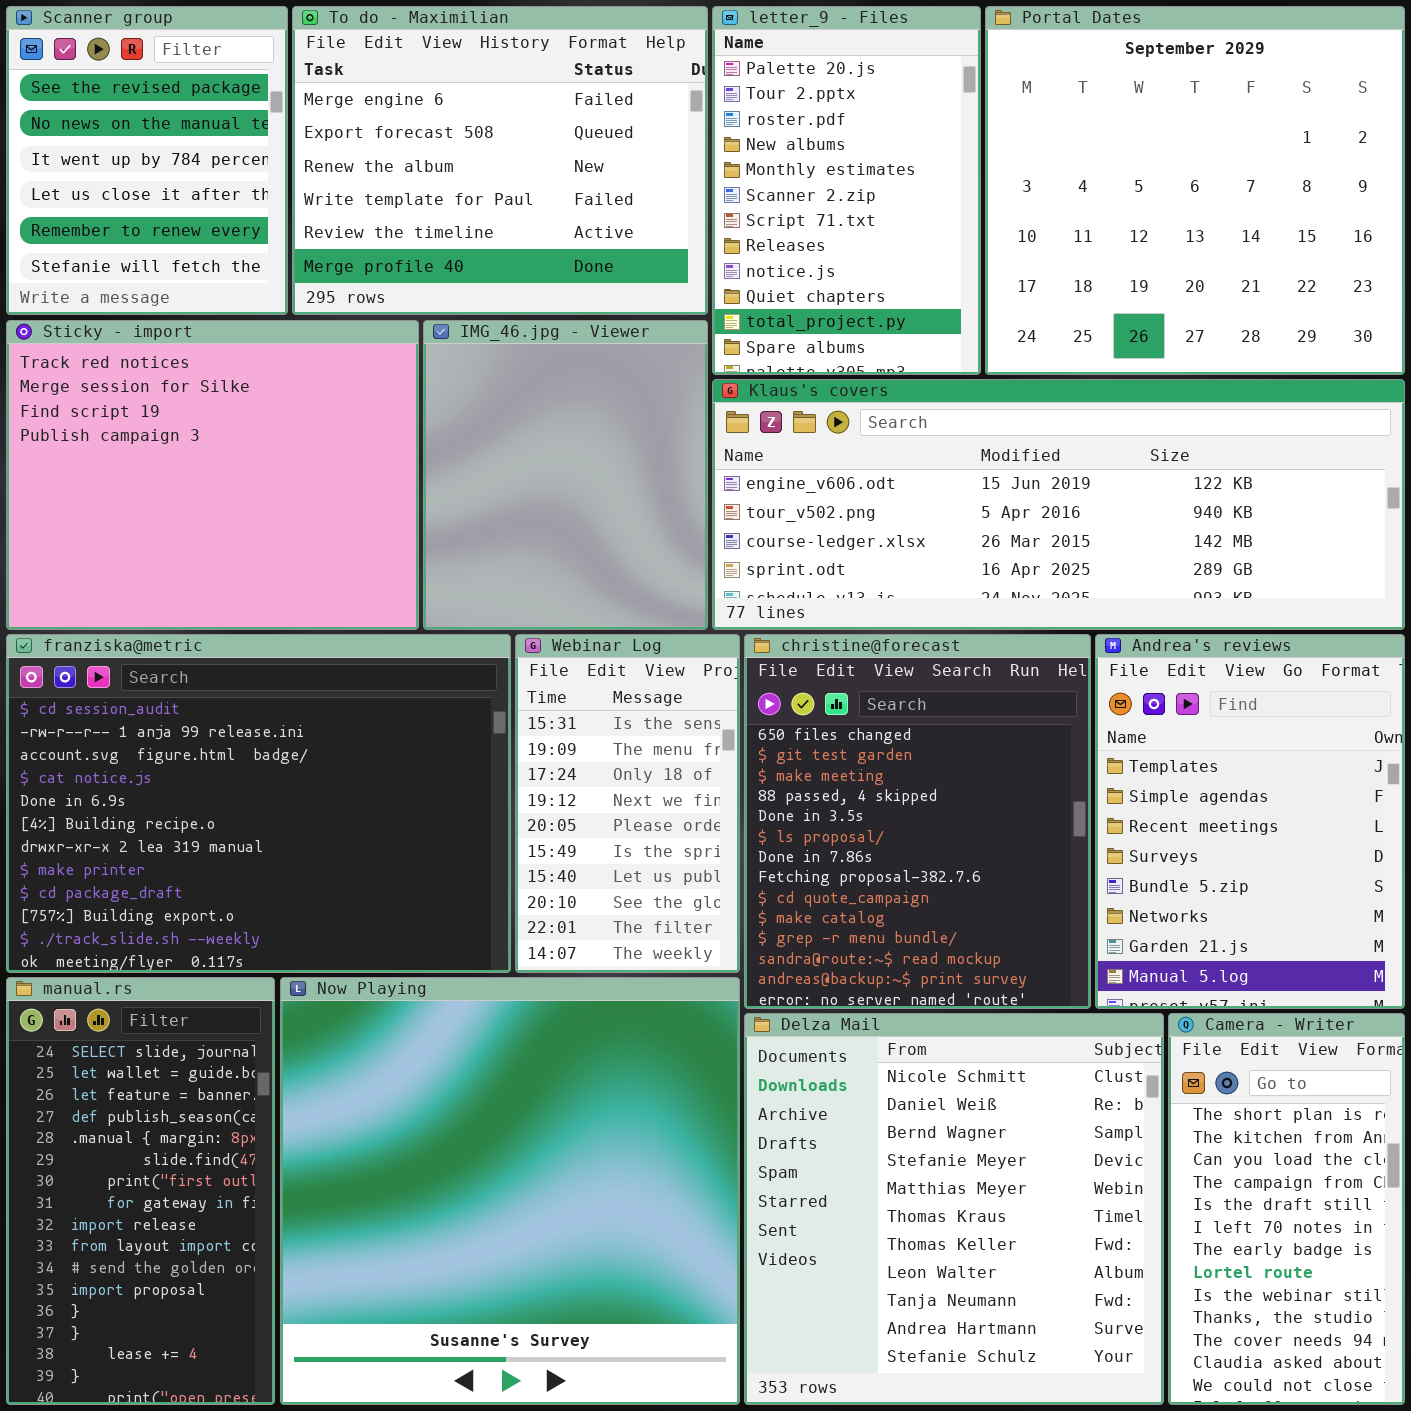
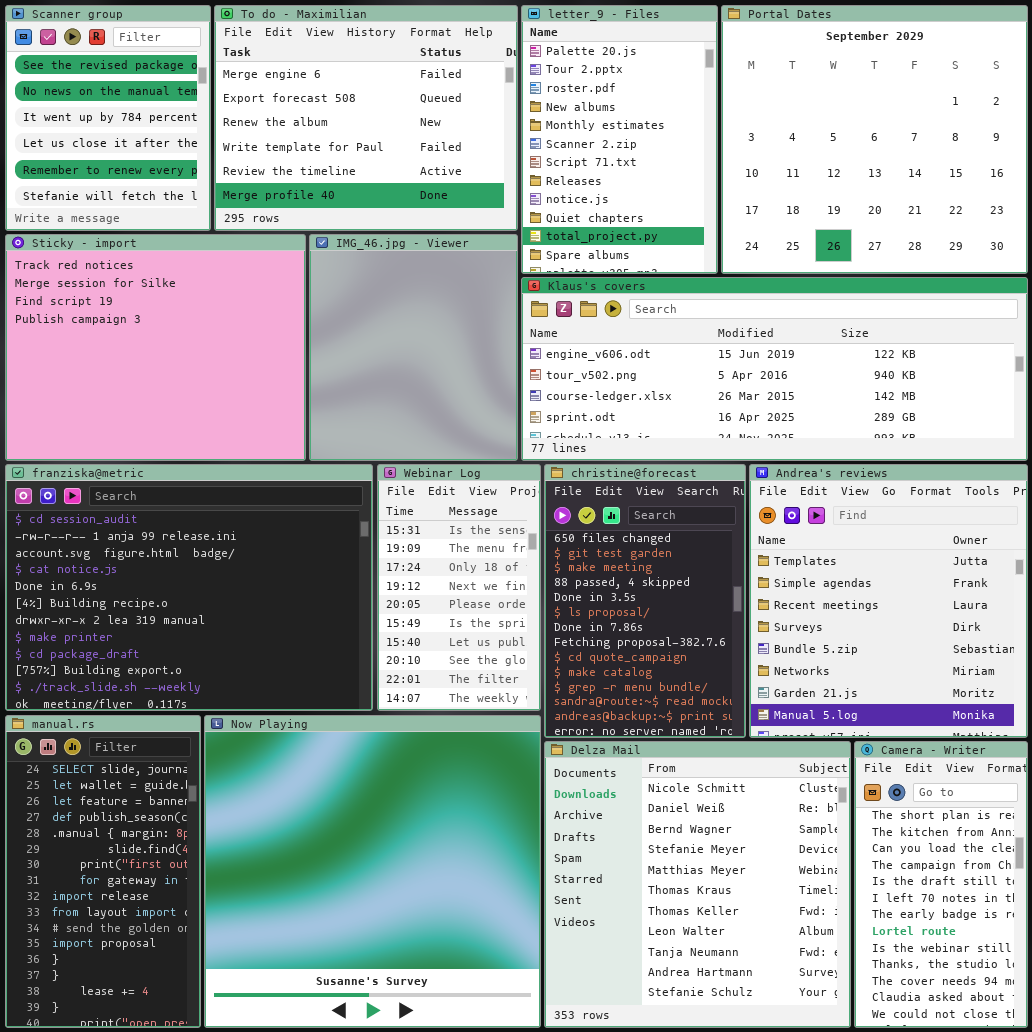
christine@forecast: [744,634,1091,1009] -> [544,464,746,738], resized
Andrea's reviews: [1095,634,1405,1009] -> [749,464,1028,738], resized

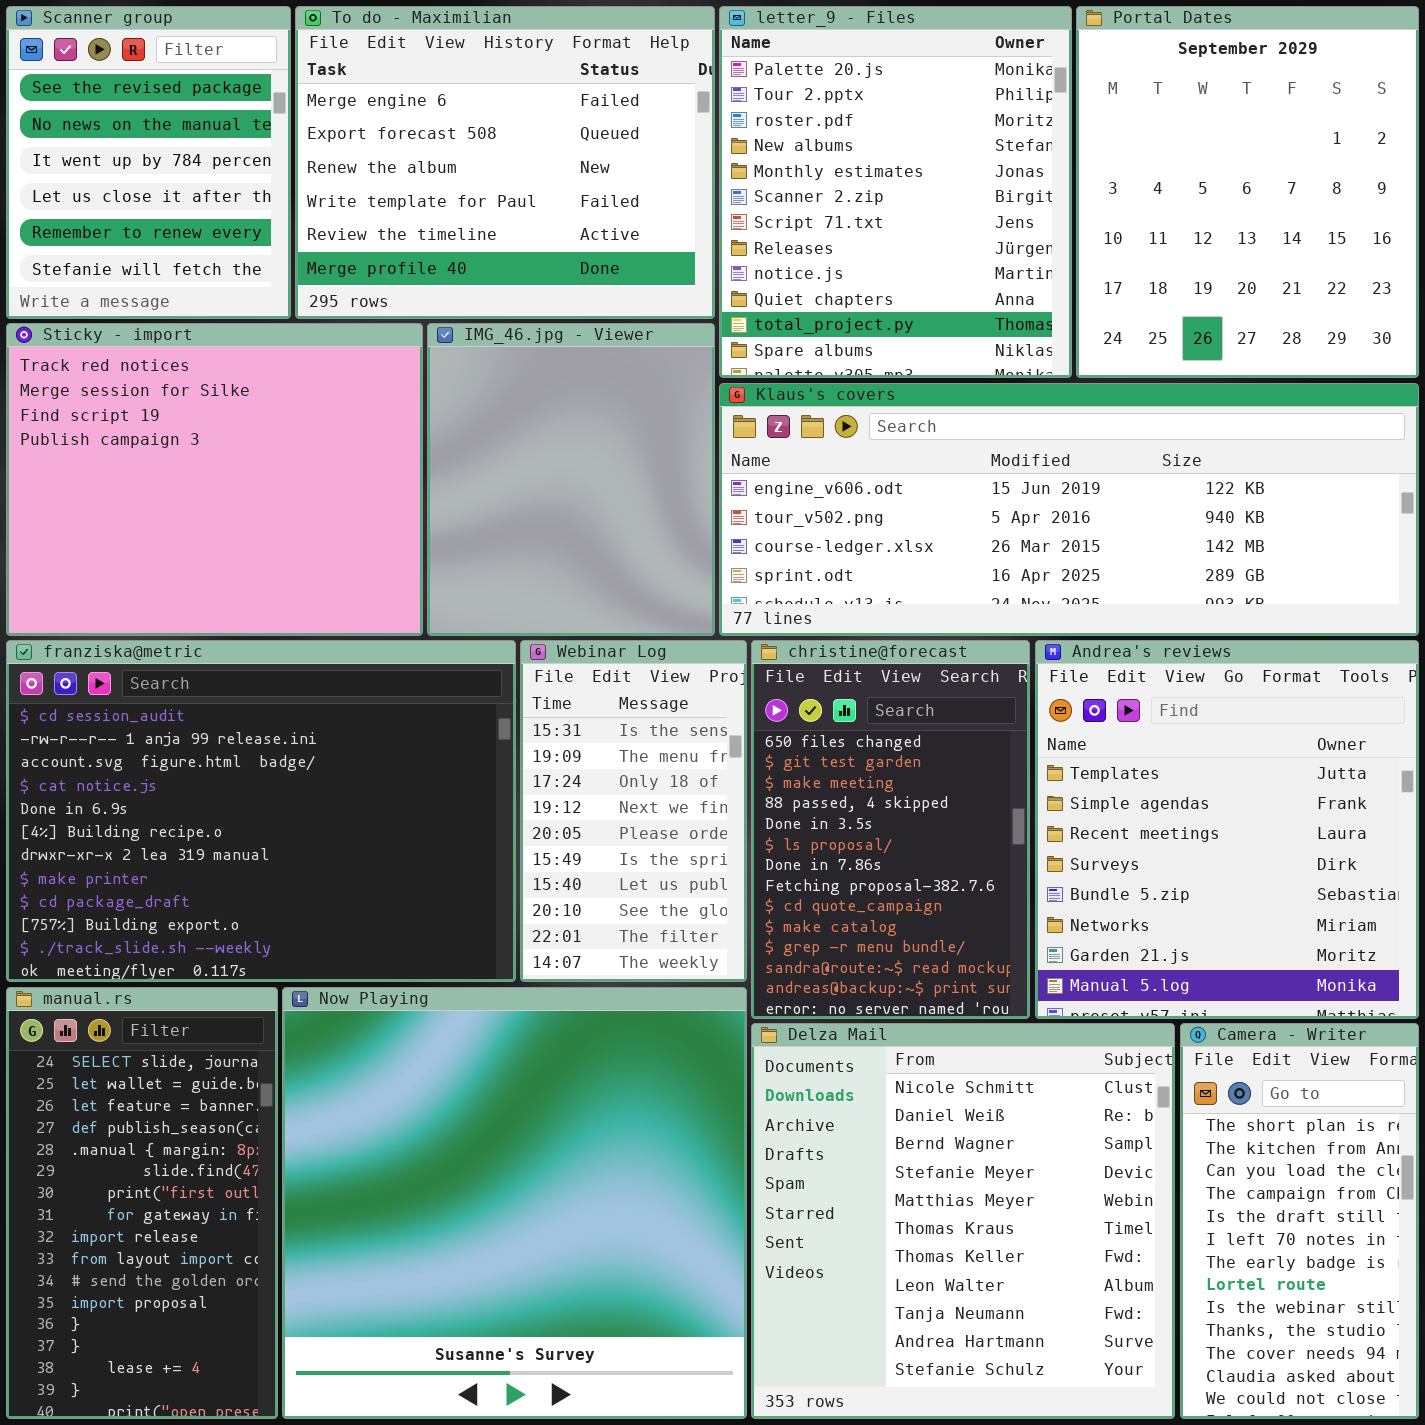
letter_9 - Files: [521,5,718,274] -> [719,6,1072,378], resized
Portal Dates: [721,5,1028,274] -> [1076,6,1419,378], resized

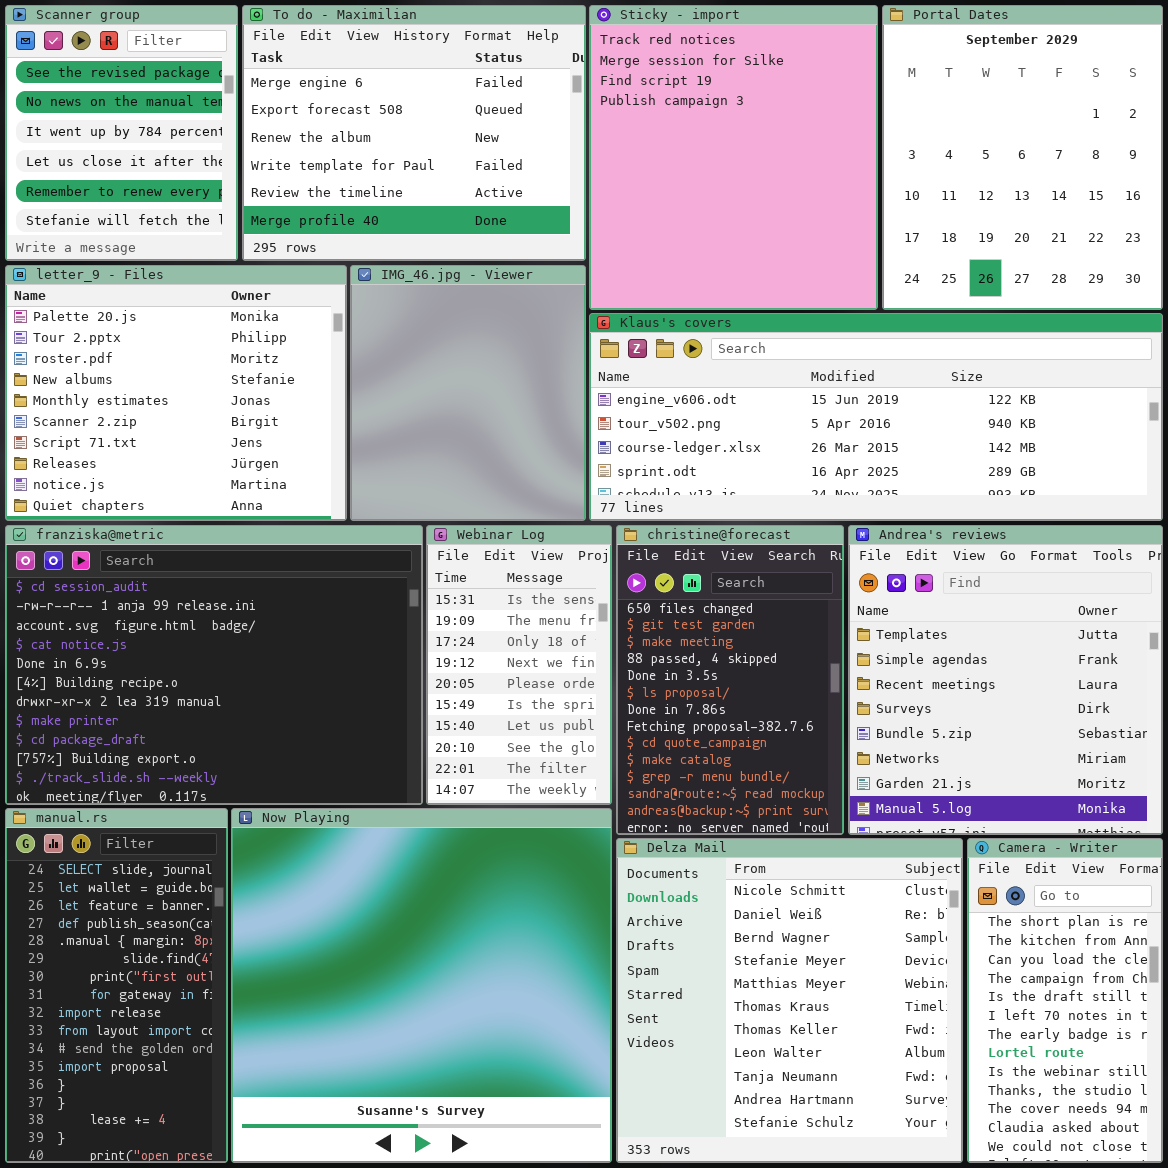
letter_9 - Files: [719,6,1072,378] -> [5,265,347,521], moved, resized
Sticky - import: [6,323,423,636] -> [589,5,878,310], moved, resized

